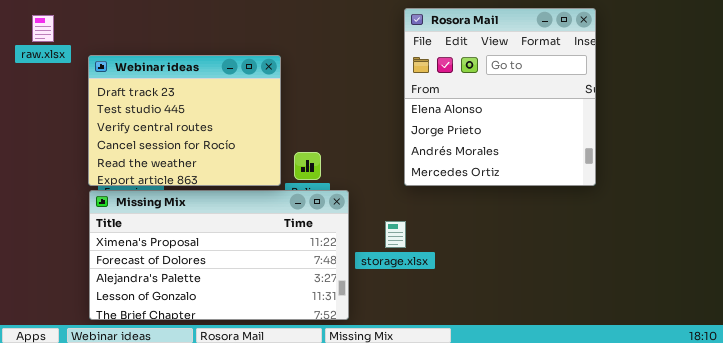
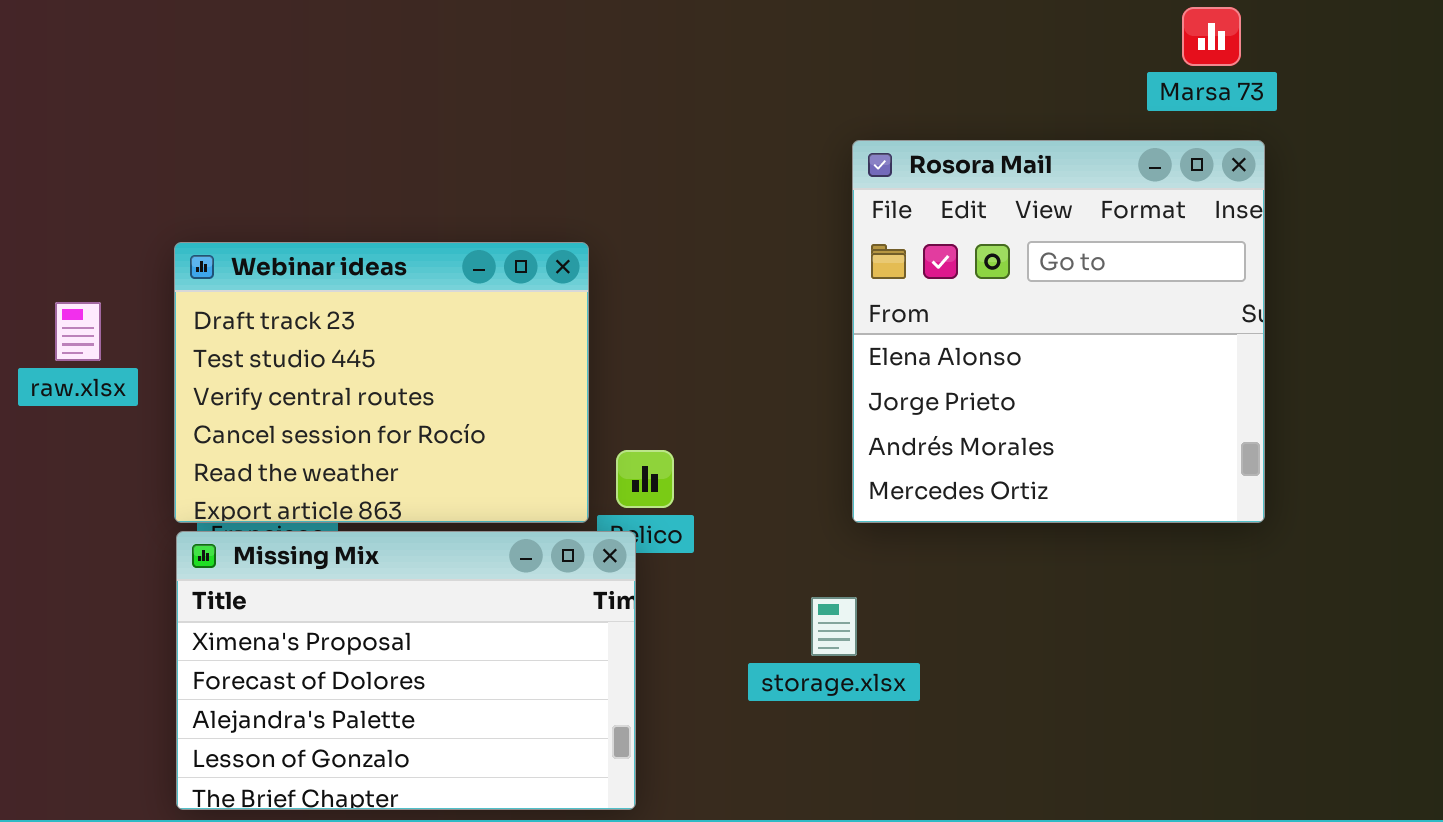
raw.xlsx: [32,15,54,42] -> [55,302,101,361], moved
Missing Mix: [89,190,349,320] -> [176,531,636,810], resized

